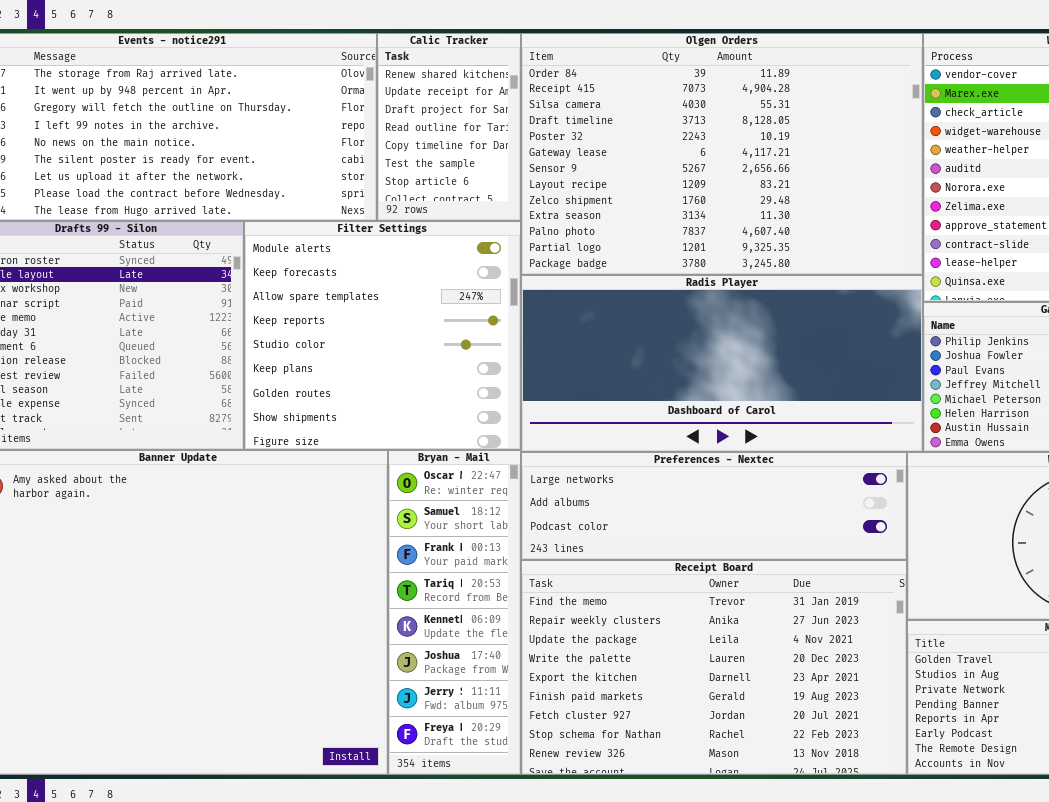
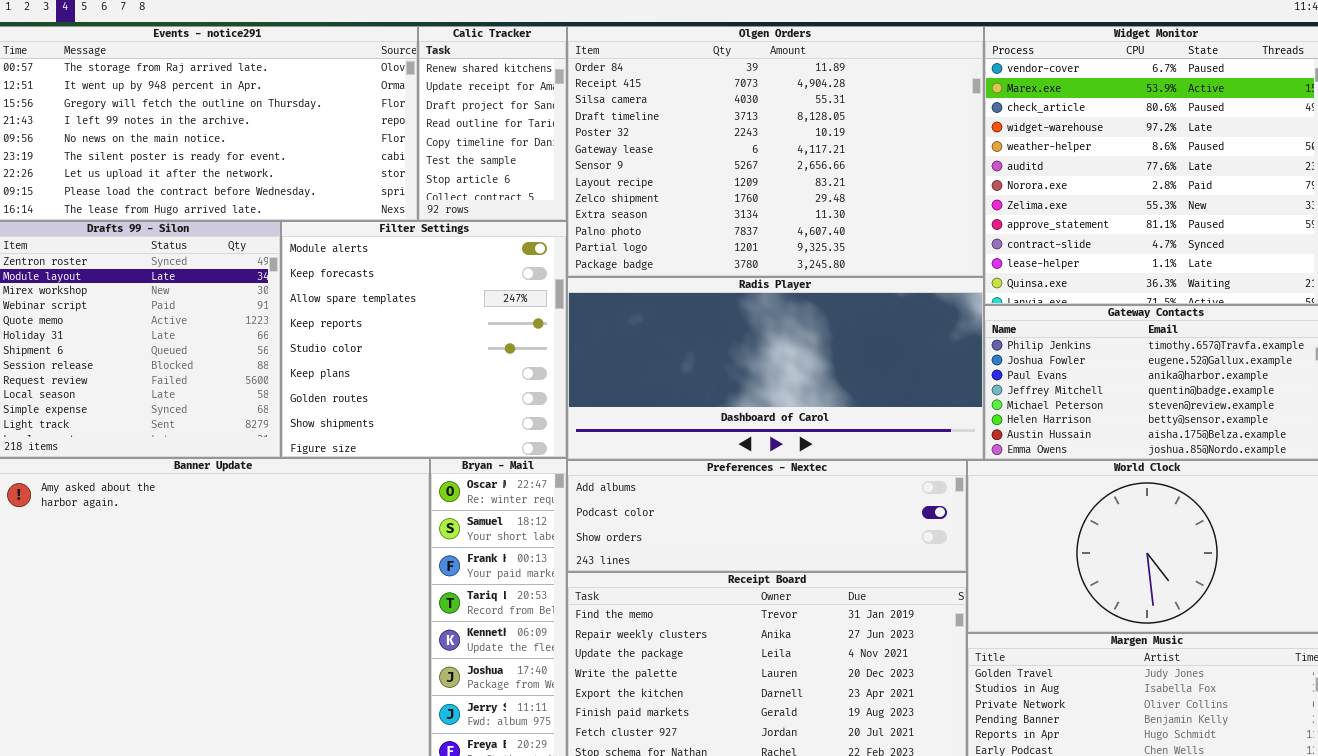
Preferences - Nextec: [521,452,907,560] -> [567,460,967,572], scrolled down 1 row

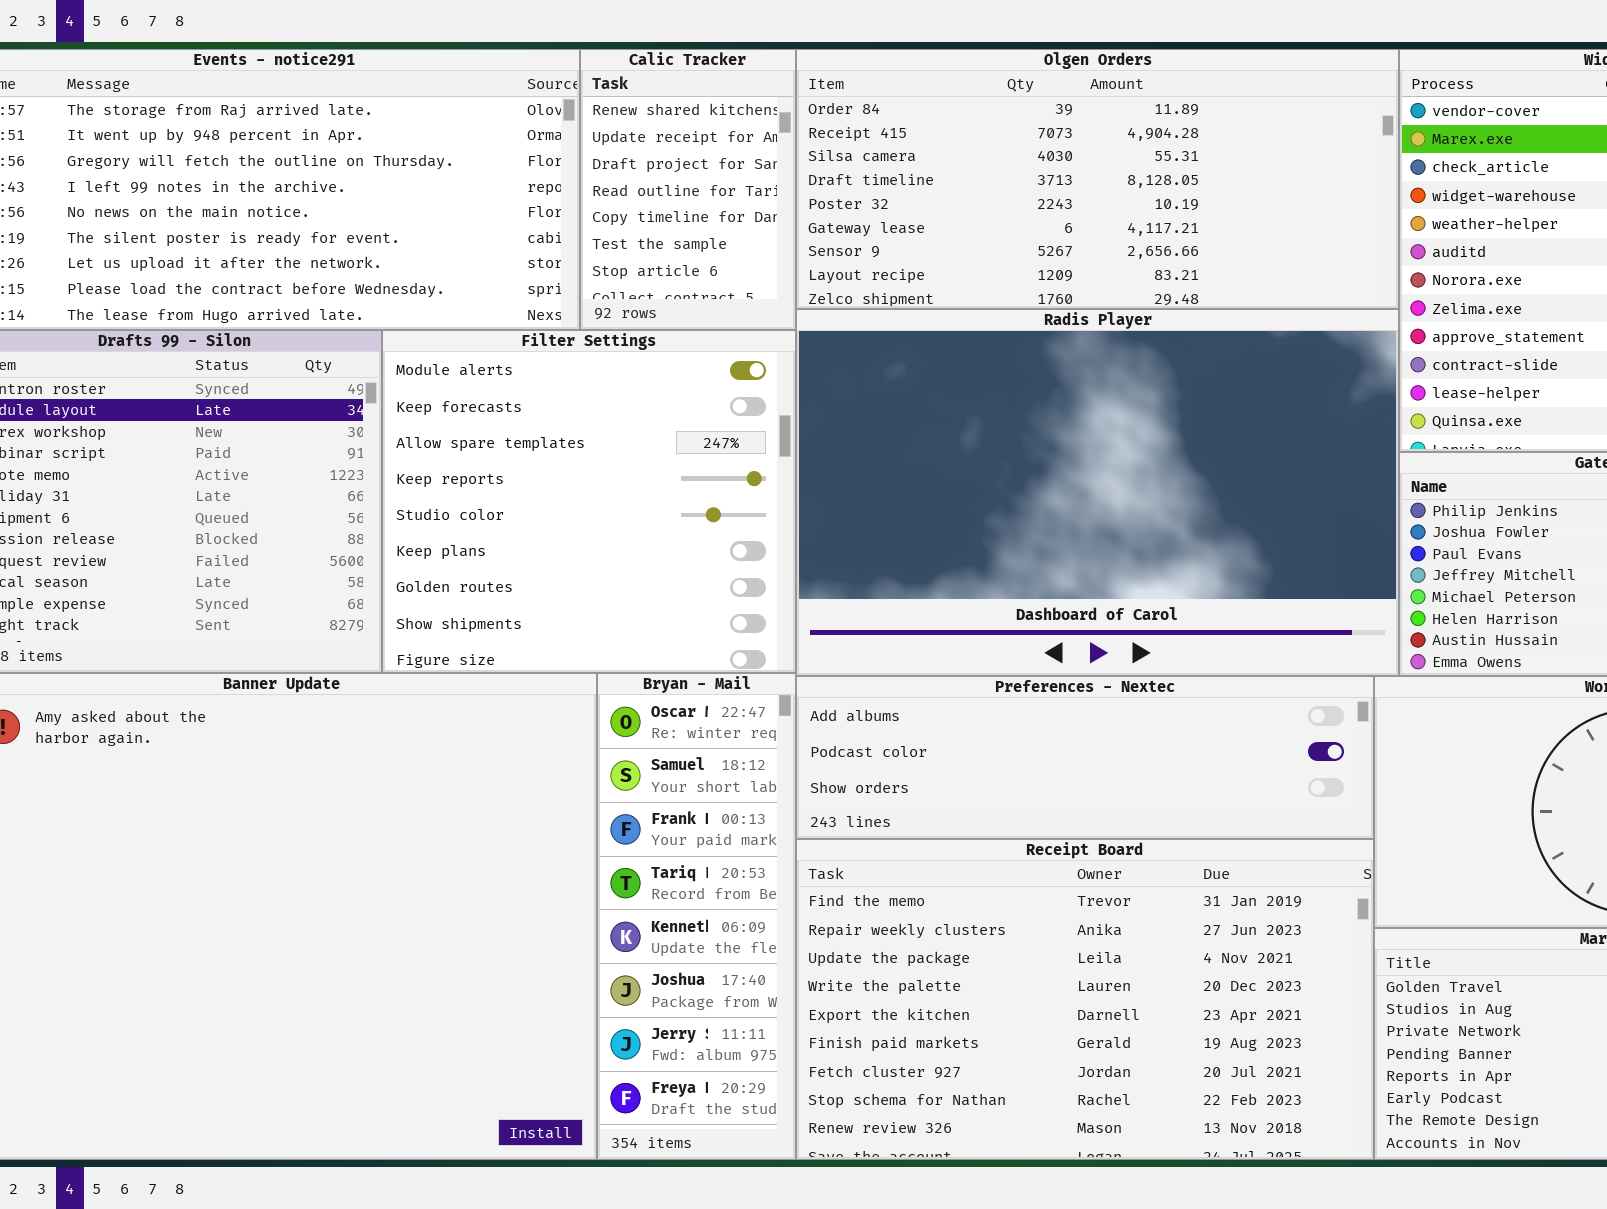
Olgen Orders: [567,26,984,277] -> [796,49,1399,309], resized
Radis Player: [567,277,984,460] -> [796,309,1399,676], resized

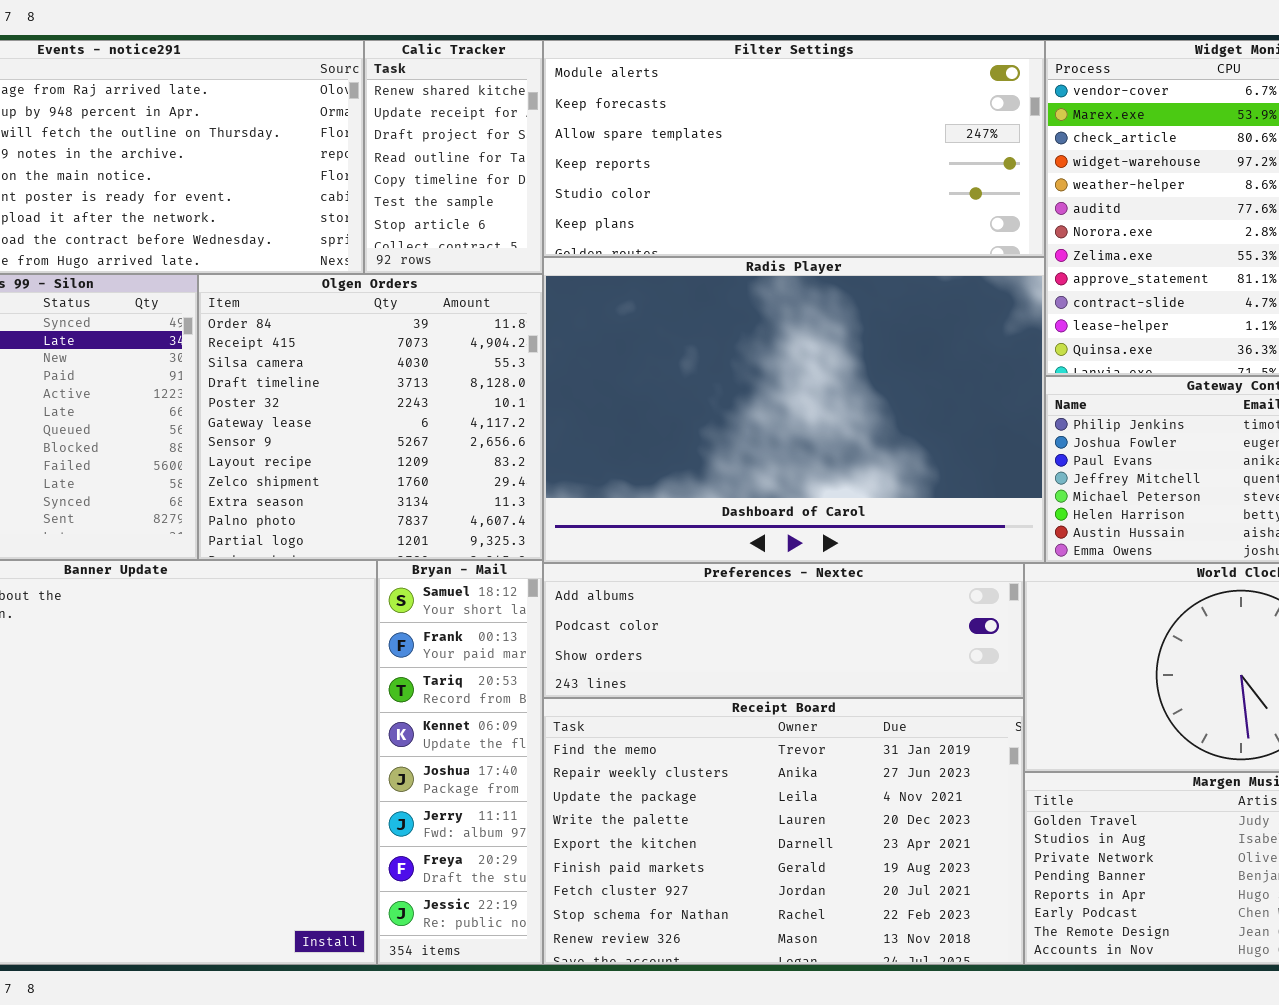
Olgen Orders: [796,49,1399,309] -> [198,274,543,560], moved, resized
Filter Settings: [382,330,796,673] -> [543,40,1045,257], moved, resized
Bryan - Mail: [597,673,796,1160] -> [377,560,543,965], scrolled down 1 row

